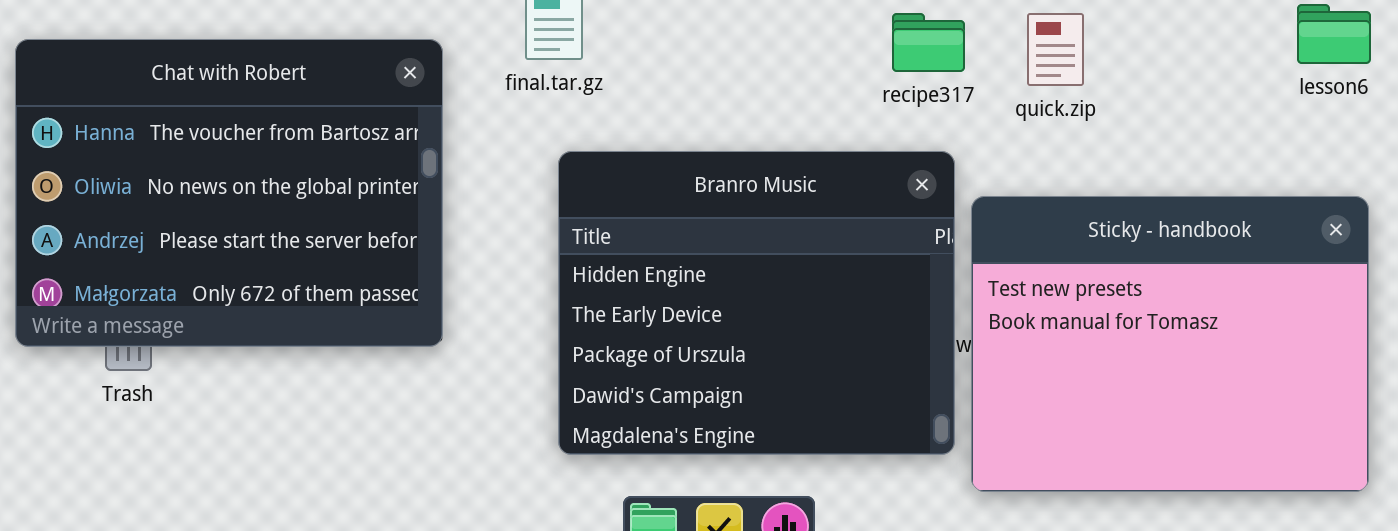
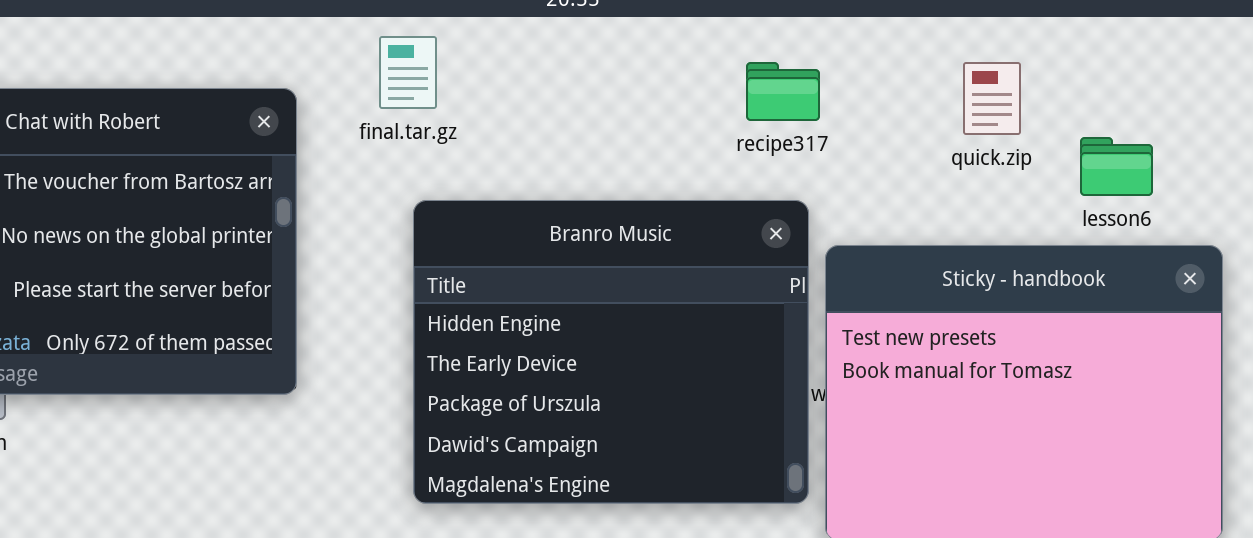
lesson6: [1297,4,1371,64] -> [1080,137,1153,196], moved
quick.zip: [1027,13,1084,86] -> [963,62,1021,135], moved

